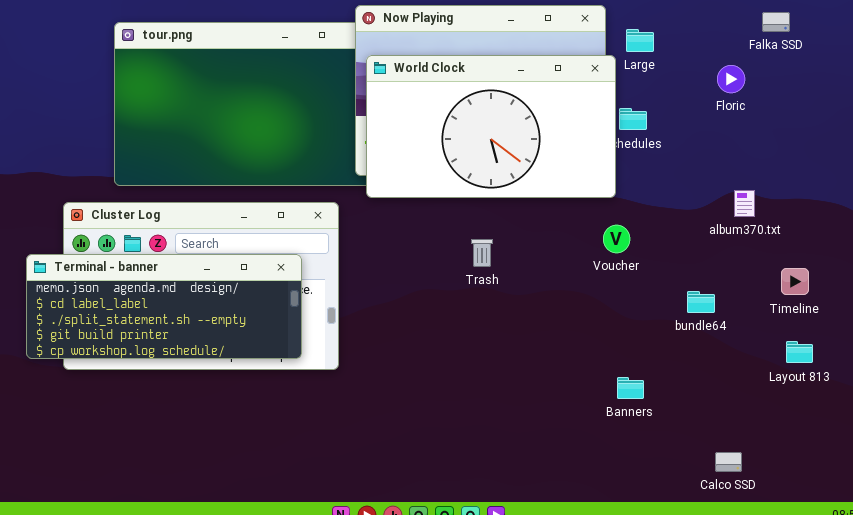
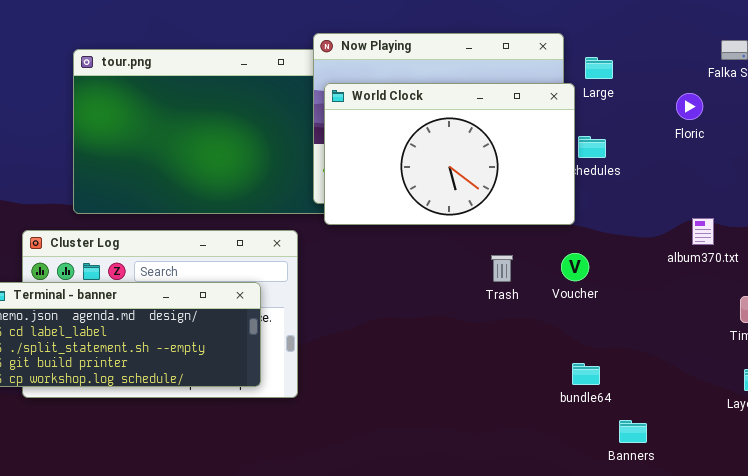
Trash: [471,239,493,267] -> [491,255,513,282], moved
bundle64: [687,291,715,313] -> [572,363,600,385], moved
Banners: [617,377,644,399] -> [619,420,647,443], moved

